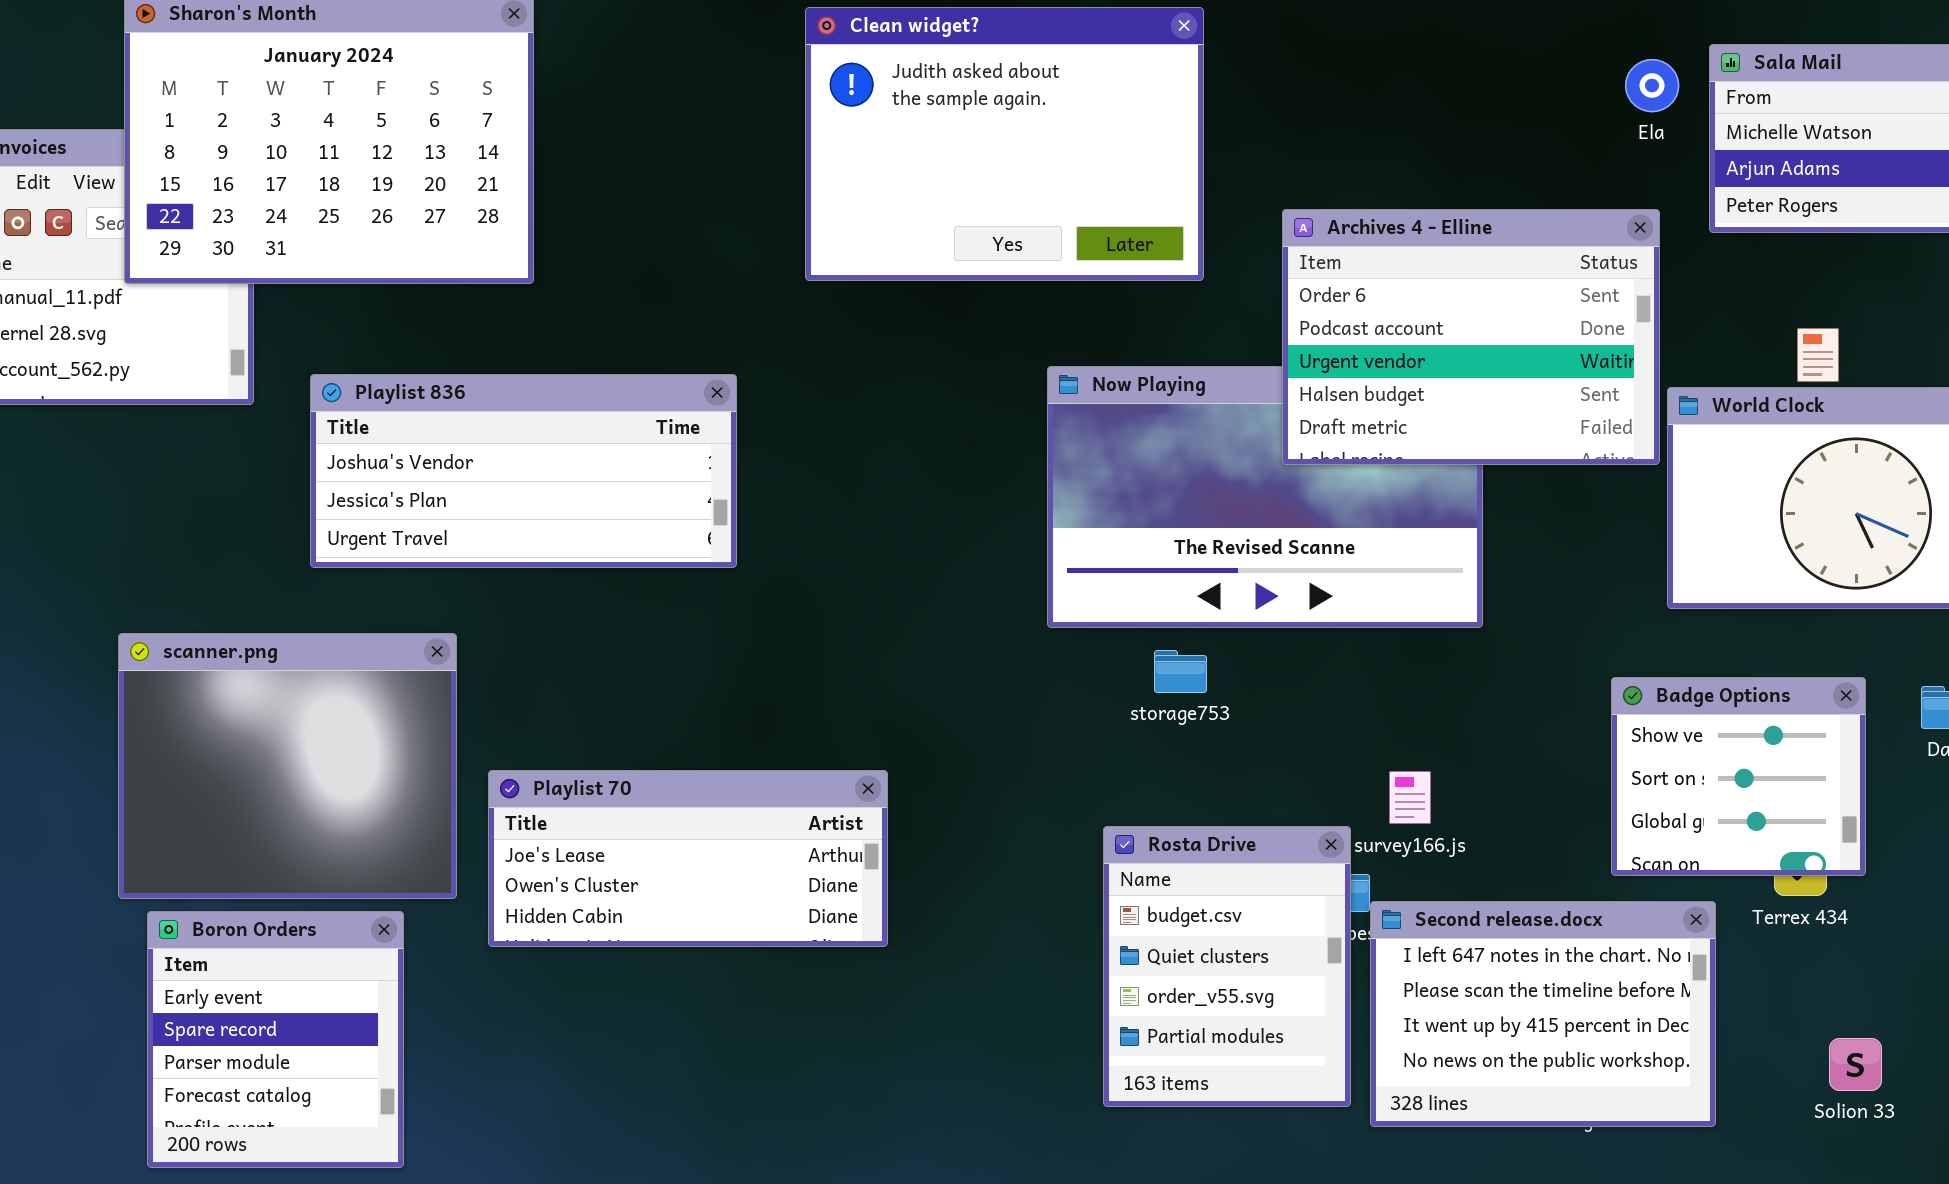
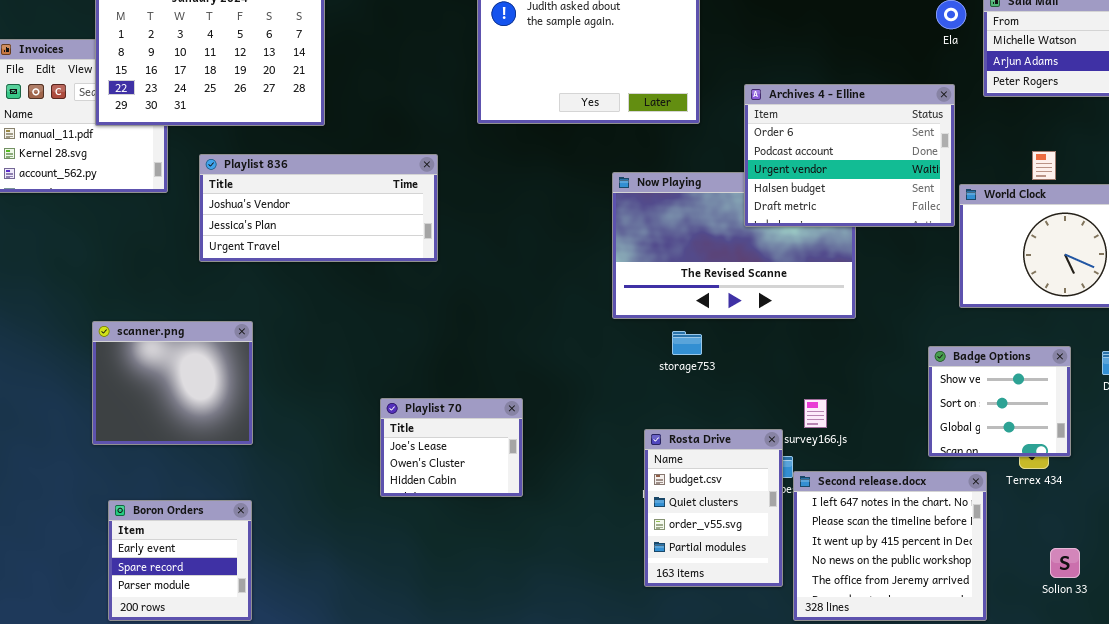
Playlist 836: [310,374,737,568] -> [199,154,438,262], moved
scanner.png: [118,633,457,899] -> [92,321,253,445], resized
Playlist 70: [488,770,888,947] -> [380,398,523,497], resized
Second release.docx: [1370,901,1716,1127] -> [793,471,987,621], resized
Boron Orders: [147,911,404,1168] -> [108,500,252,621], resized

